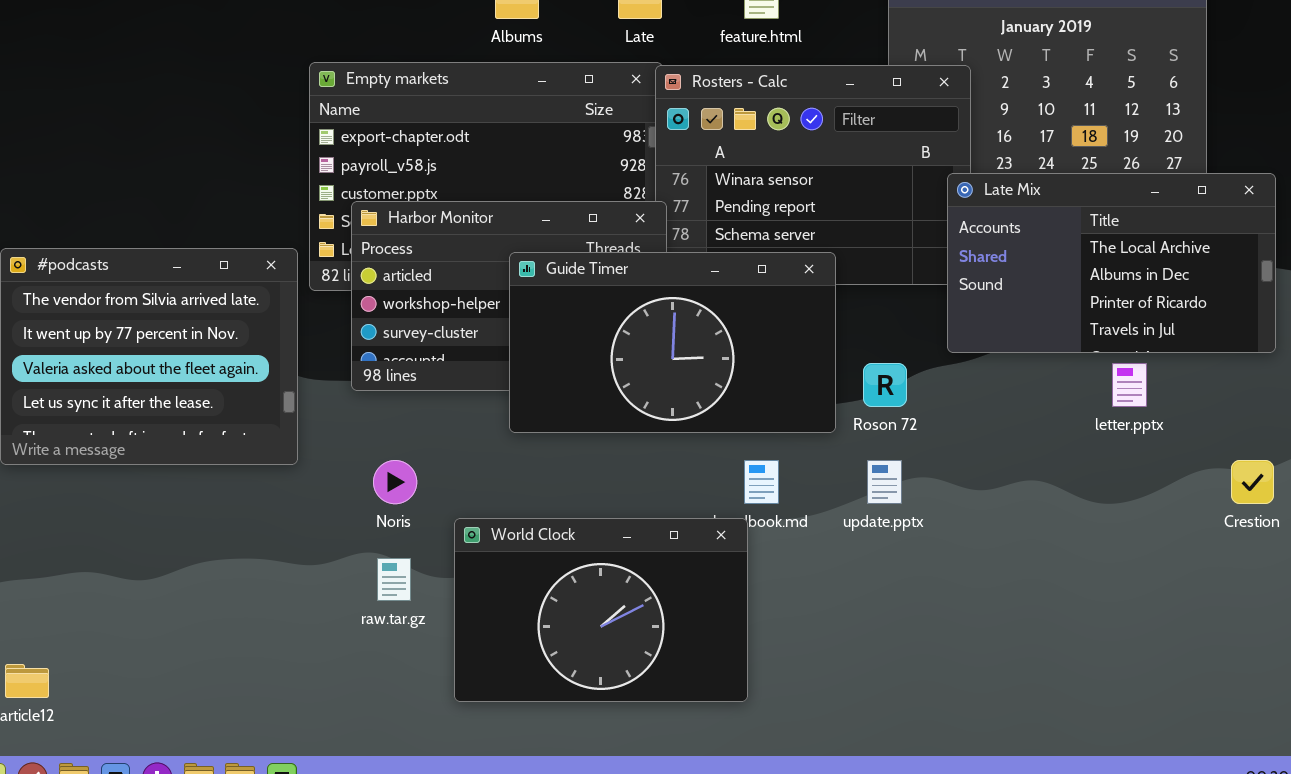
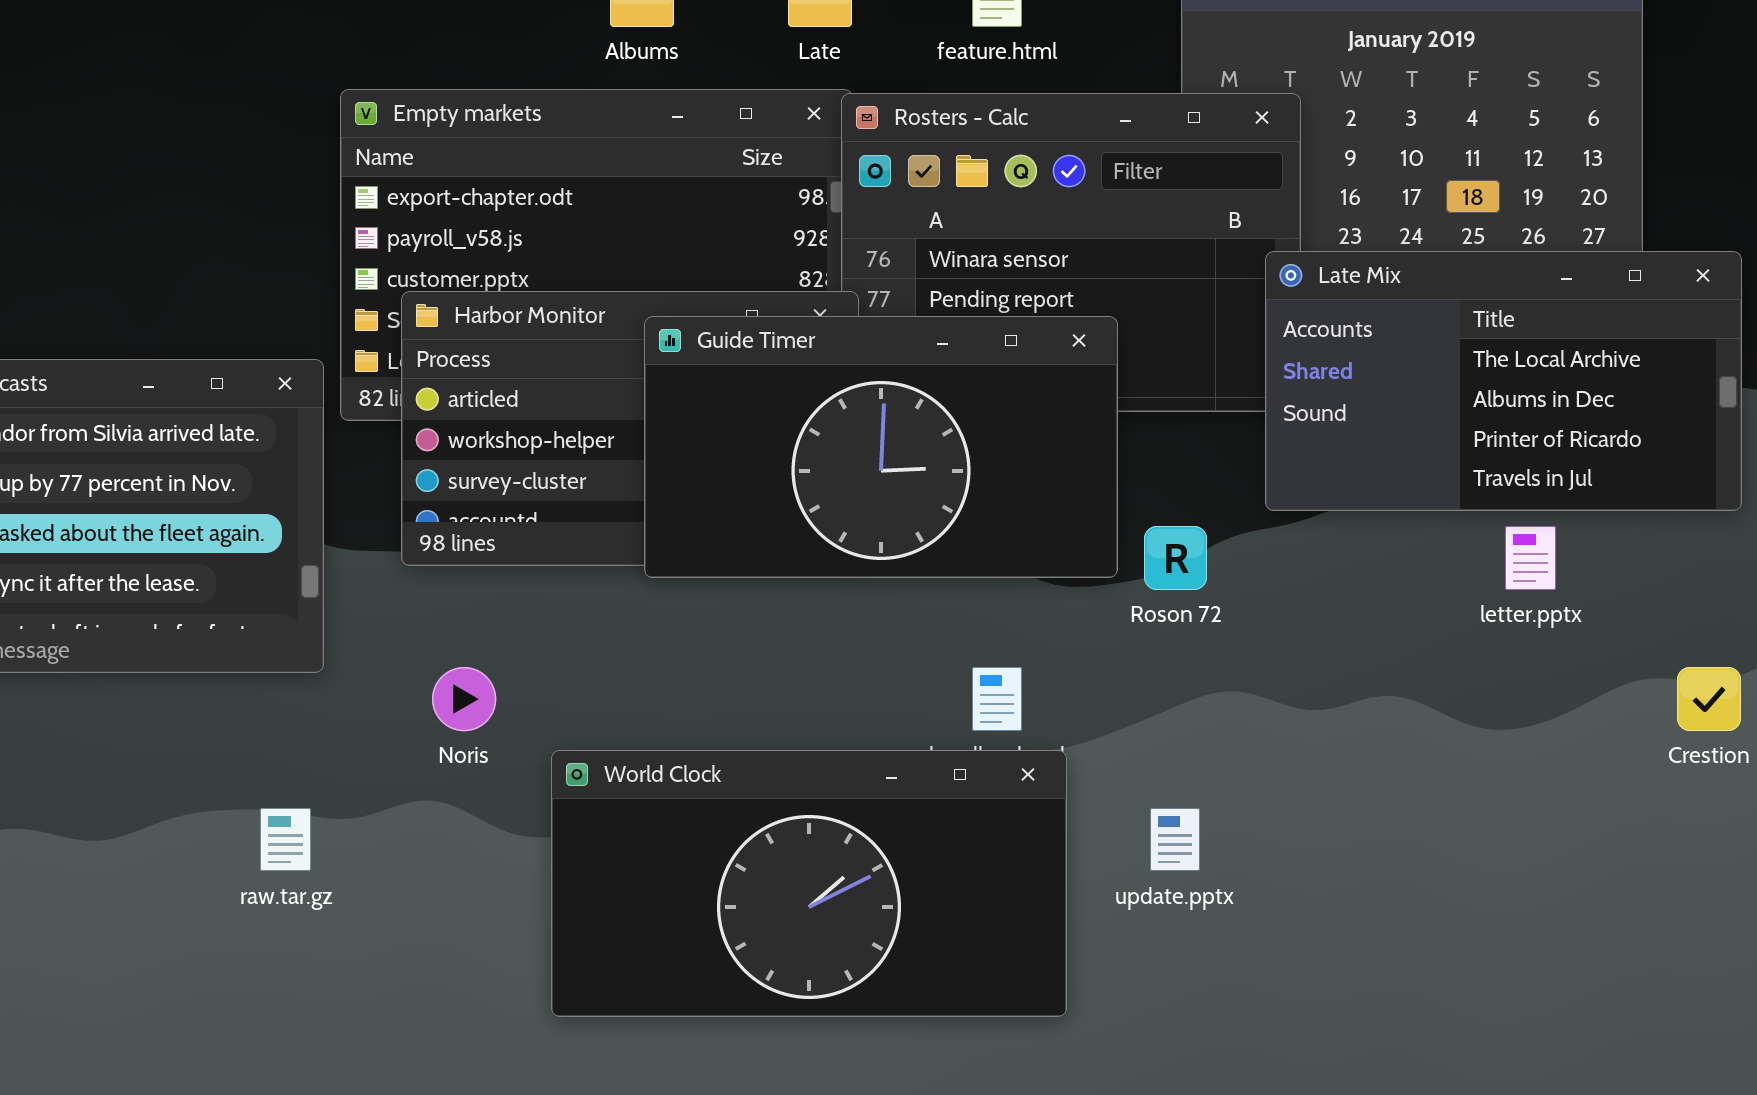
Guide Timer: [509,252,836,433] -> [644,316,1118,578], moved
update.pptx: [867,460,902,504] -> [1150,808,1200,871], moved
World Clock: [454,518,748,702] -> [551,750,1067,1017], resized
raw.tar.gz: [377,558,411,601] -> [260,808,311,871], moved

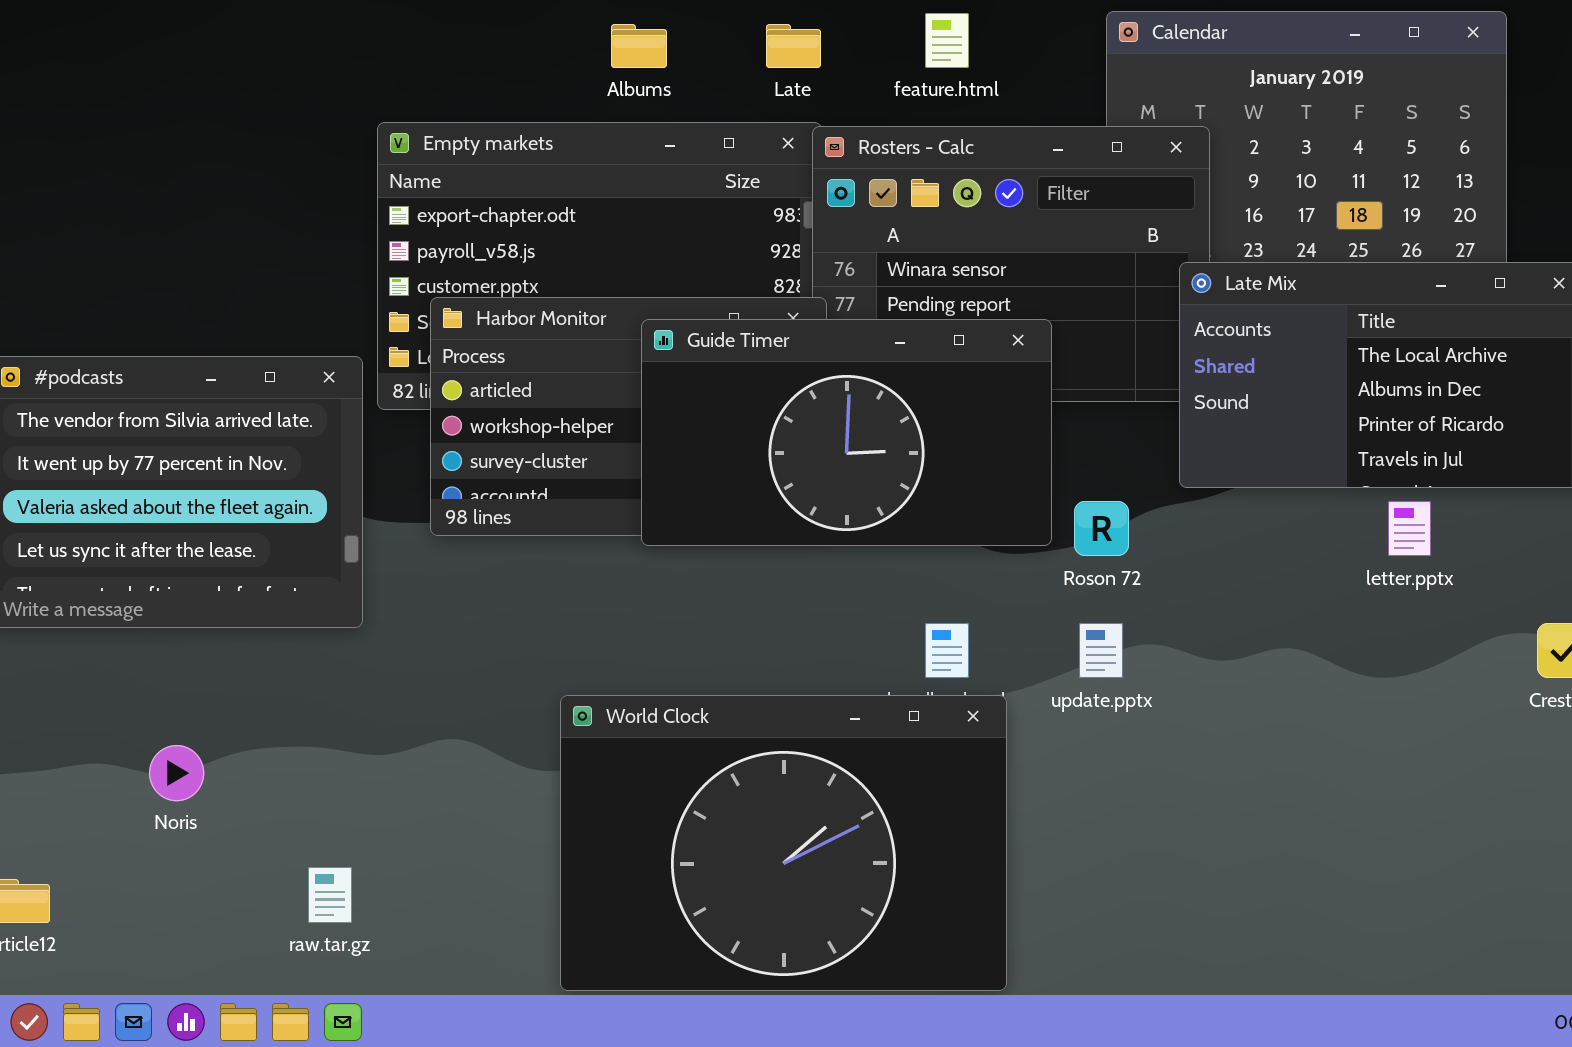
Noris: [432,667,496,731] -> [149,745,204,801], moved
World Clock: [551,750,1067,1017] -> [560,695,1007,991], resized
raw.tar.gz: [260,808,311,871] -> [308,867,352,923], moved
update.pptx: [1150,808,1200,871] -> [1079,623,1123,678], moved

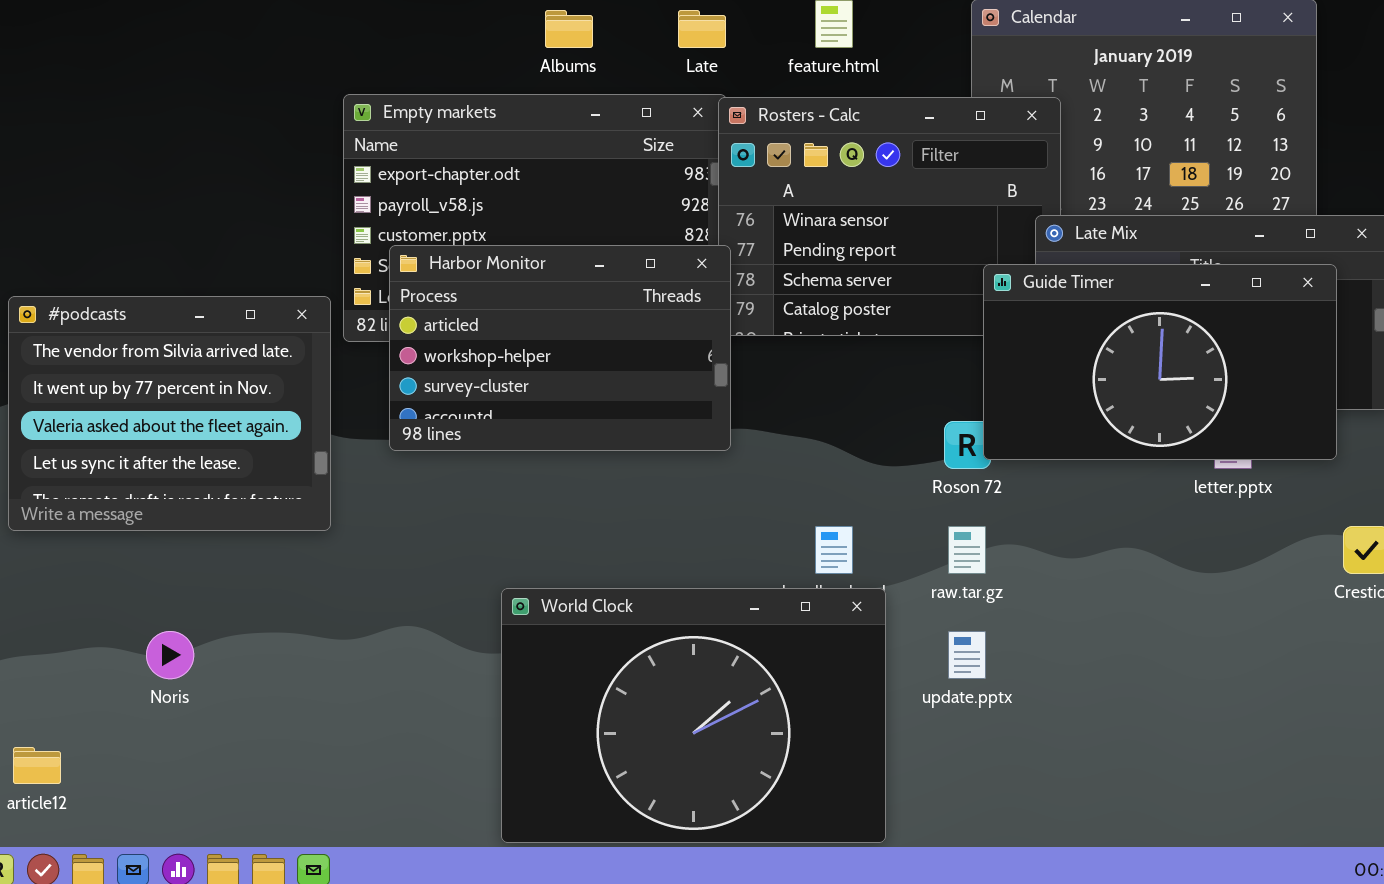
Guide Timer: [641,319,1052,546] -> [983,264,1337,460], moved
update.pptx: [1079,623,1123,678] -> [948,631,986,679], moved
raw.tar.gz: [308,867,352,923] -> [948,526,986,574], moved

